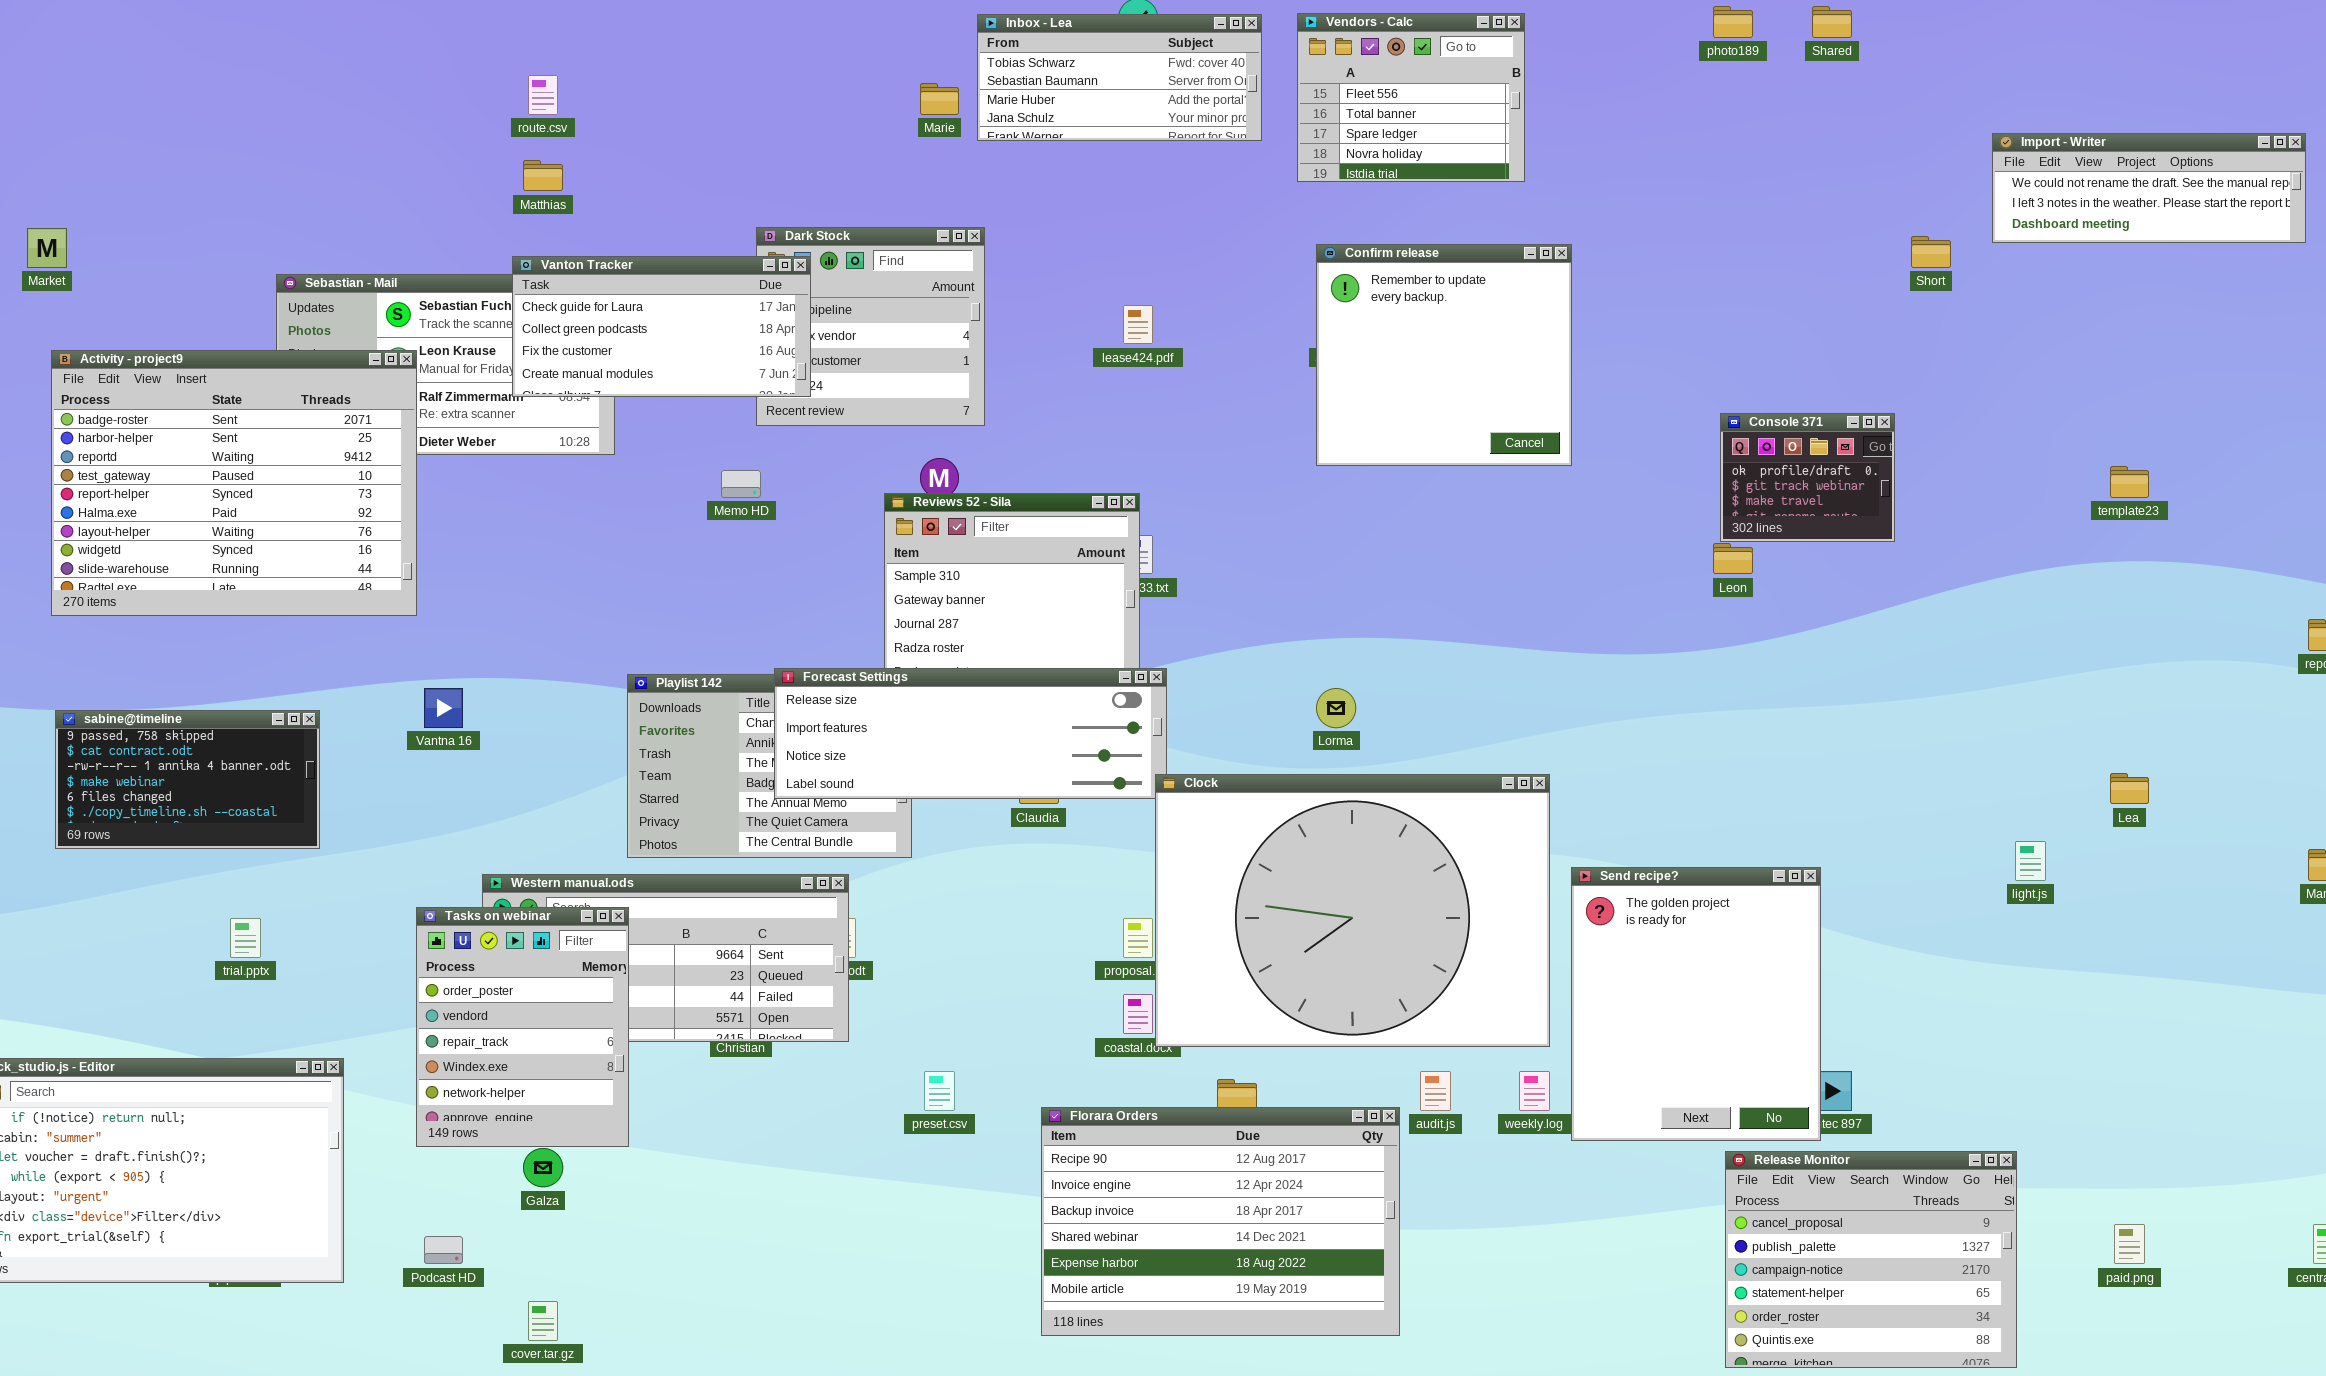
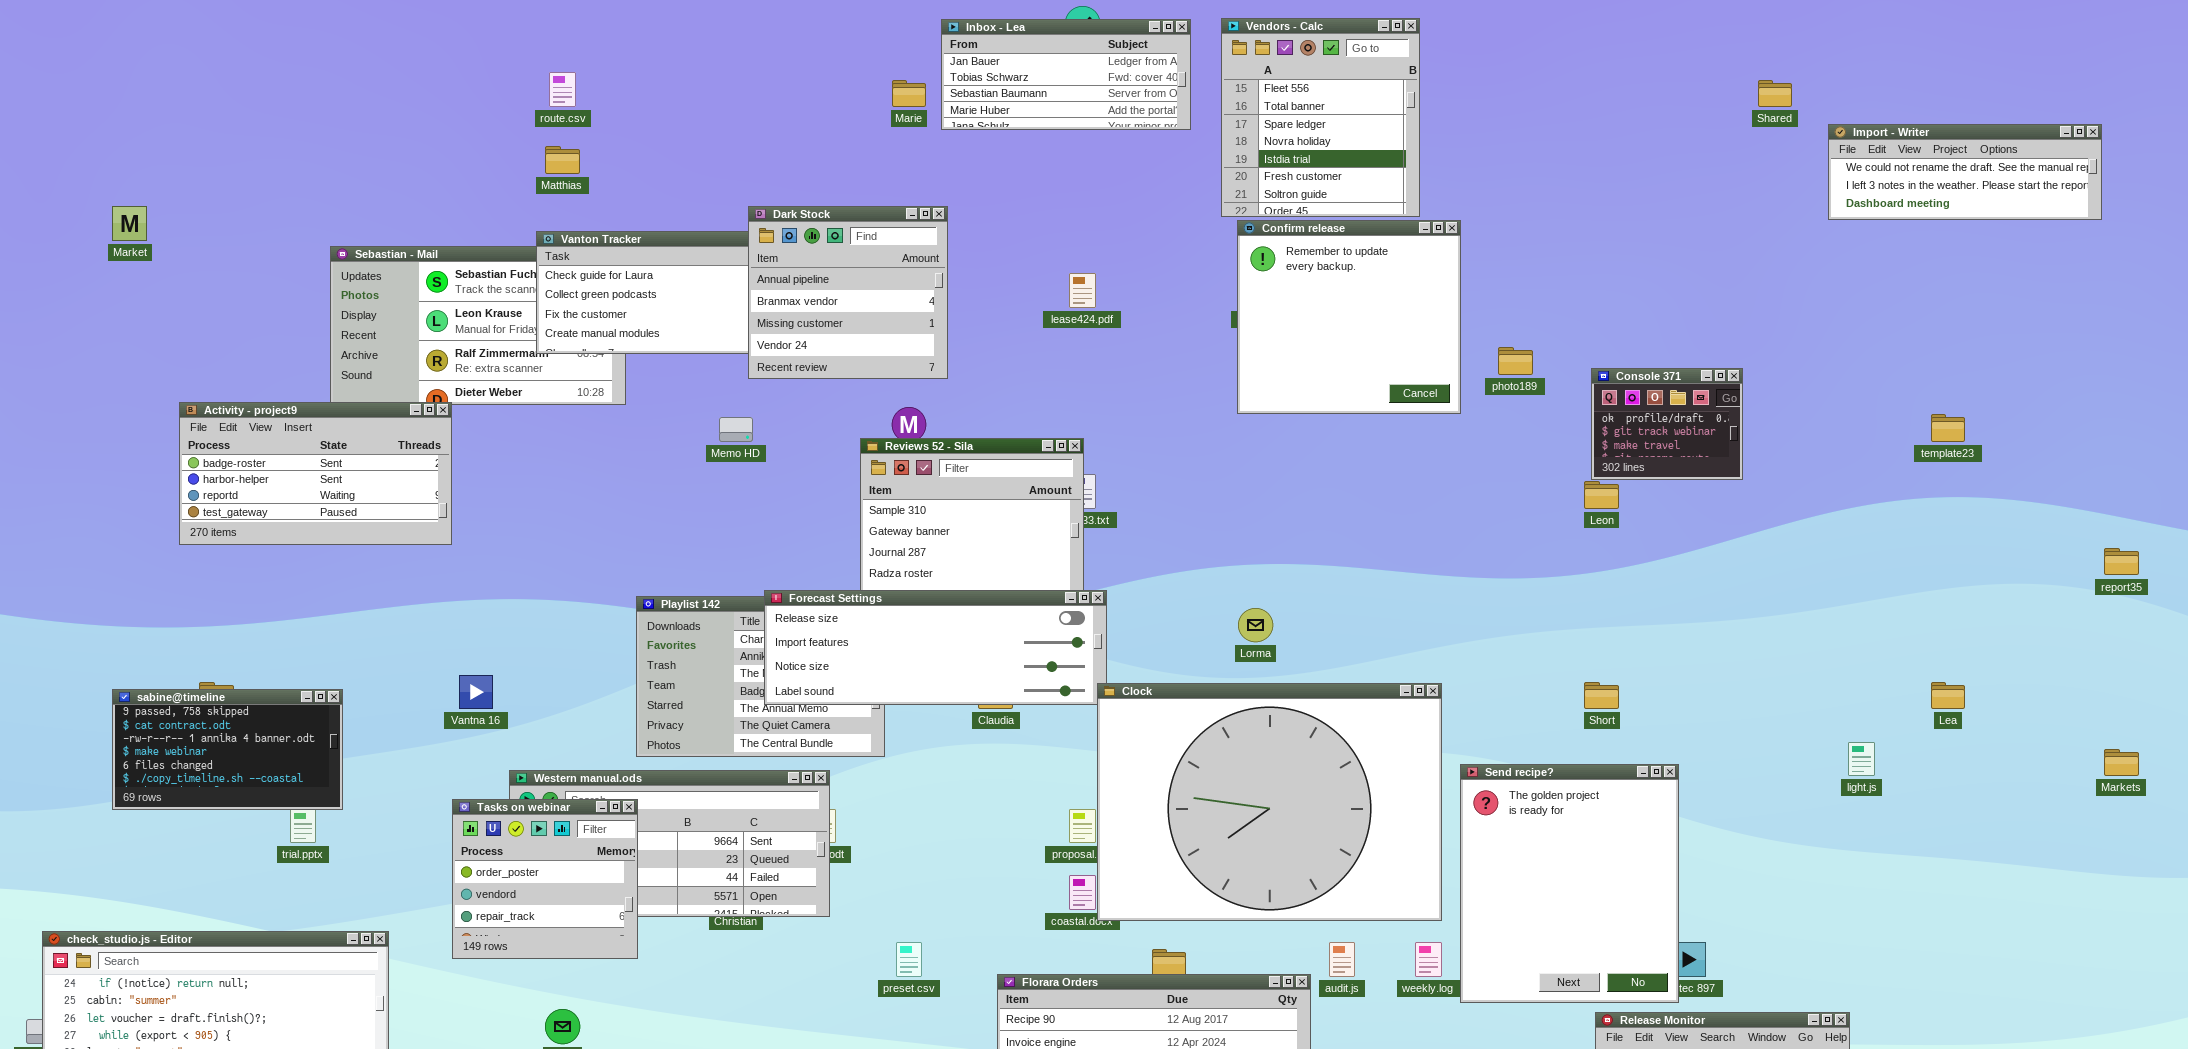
photo189: [1713,6,1753,38] -> [1498,347,1533,375], moved
Shared: [1812,6,1852,38] -> [1758,80,1792,107], moved
Vendors - Calc: [1297,13,1525,182] -> [1221,18,1420,217], resized
Inbox - Lea: [977,14,1262,141] -> [941,19,1191,130], scrolled up 1 row
Dark Stock: [756,227,985,426] -> [748,206,948,379], raised
Short: [1911,236,1951,268] -> [1584,682,1619,709], moved
Activity - project9: [51,350,417,616] -> [179,402,452,545], resized
Vantna 16: [424,688,463,728] -> [459,675,493,709], moved
sabine@timeline: [55,710,320,849] -> [112,689,343,810], moved
Tasks on webinar: [416,907,629,1147] -> [452,799,638,959], resized

